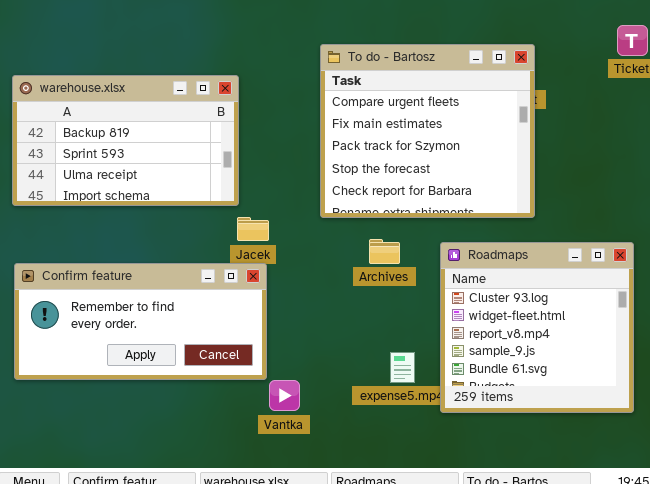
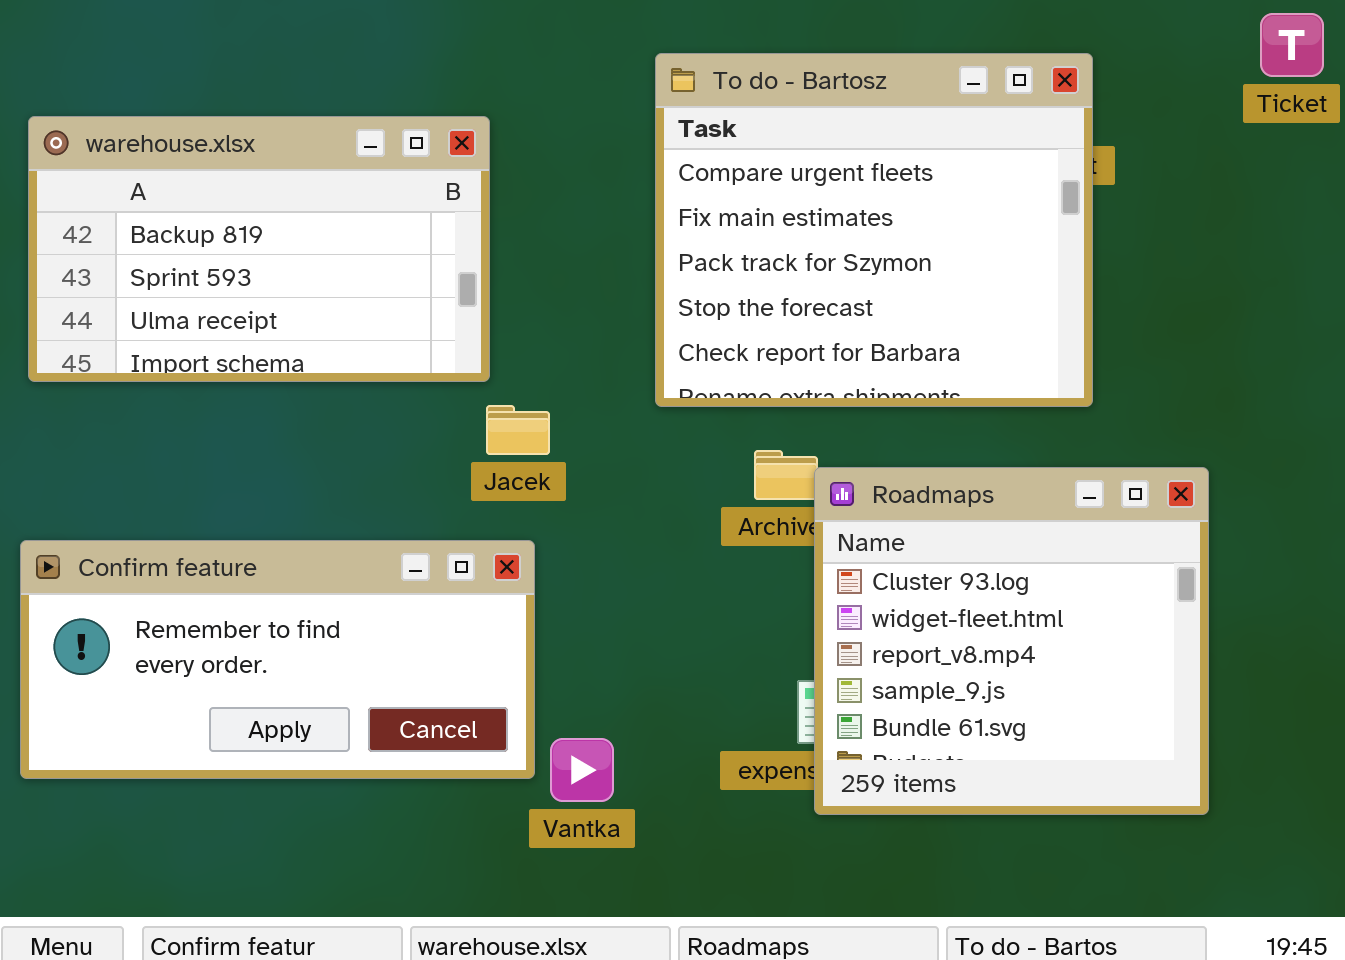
Roadmaps: [440,242,634,413] -> [814,467,1209,815], moved
Confirm feature: [14,263,267,380] -> [20,540,535,779], moved

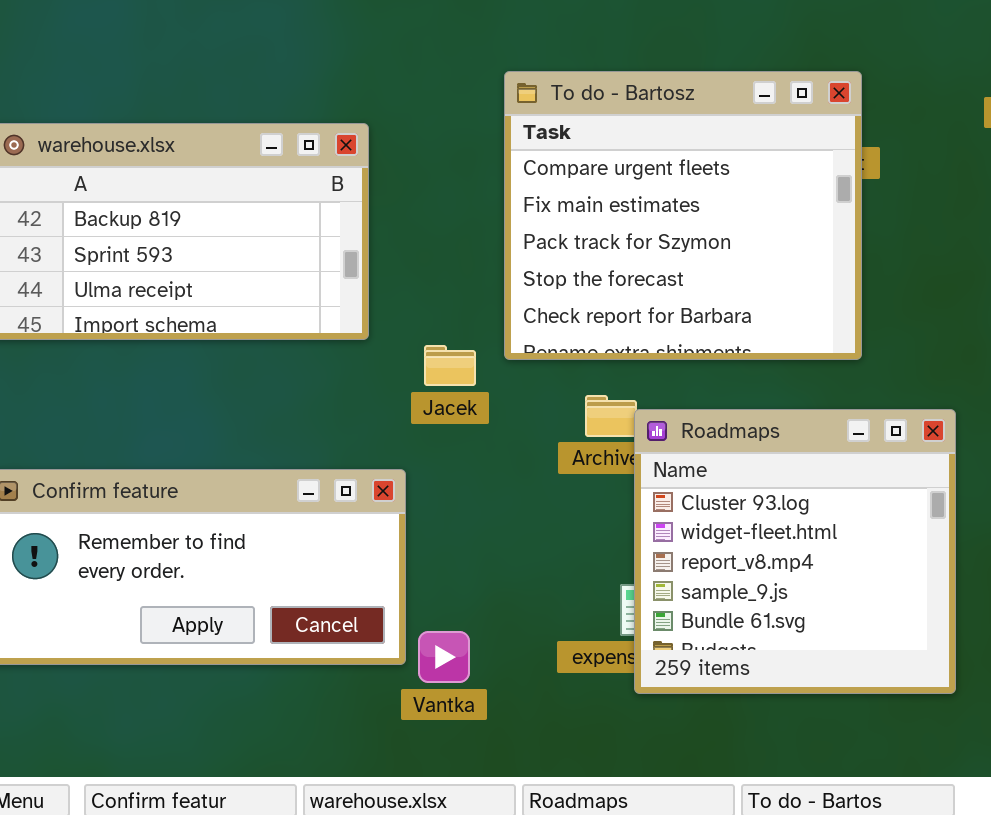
Jacek: [486,405,550,455] -> [424,345,476,386], moved

